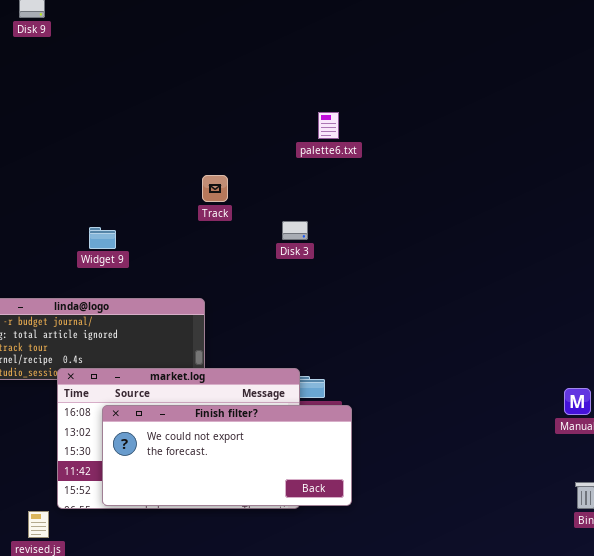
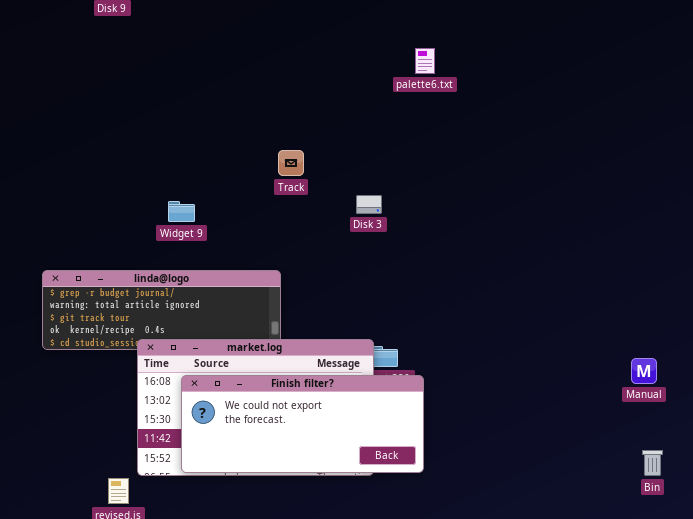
palette6.txt: [318,112,339,139] -> [415,48,435,74], moved

